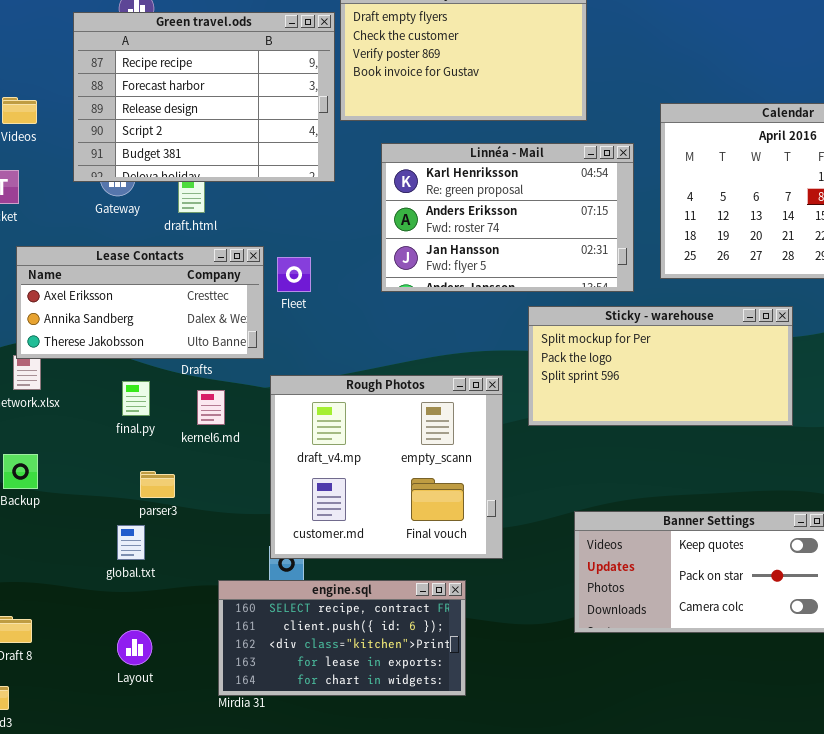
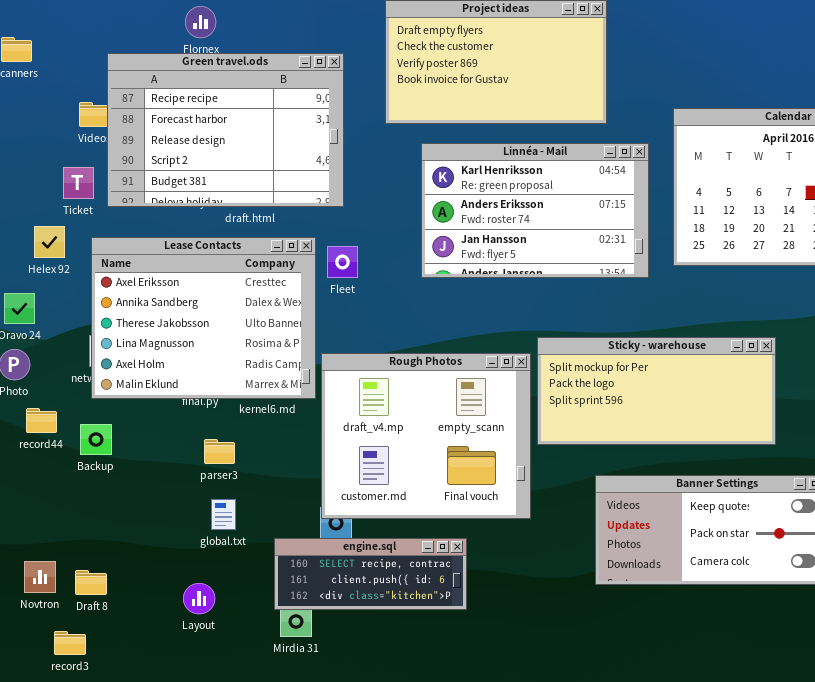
Green travel.ods: [73,12,335,182] -> [107,53,344,207], moved
Lease Contacts: [16,246,264,359] -> [91,237,316,399], resized
Sticky - warehouse: [528,306,793,426] -> [537,337,776,445], moved
global.txt: [117,525,145,560] -> [211,499,236,530], moved
engine.sql: [218,580,466,696] -> [274,538,467,610], resized

